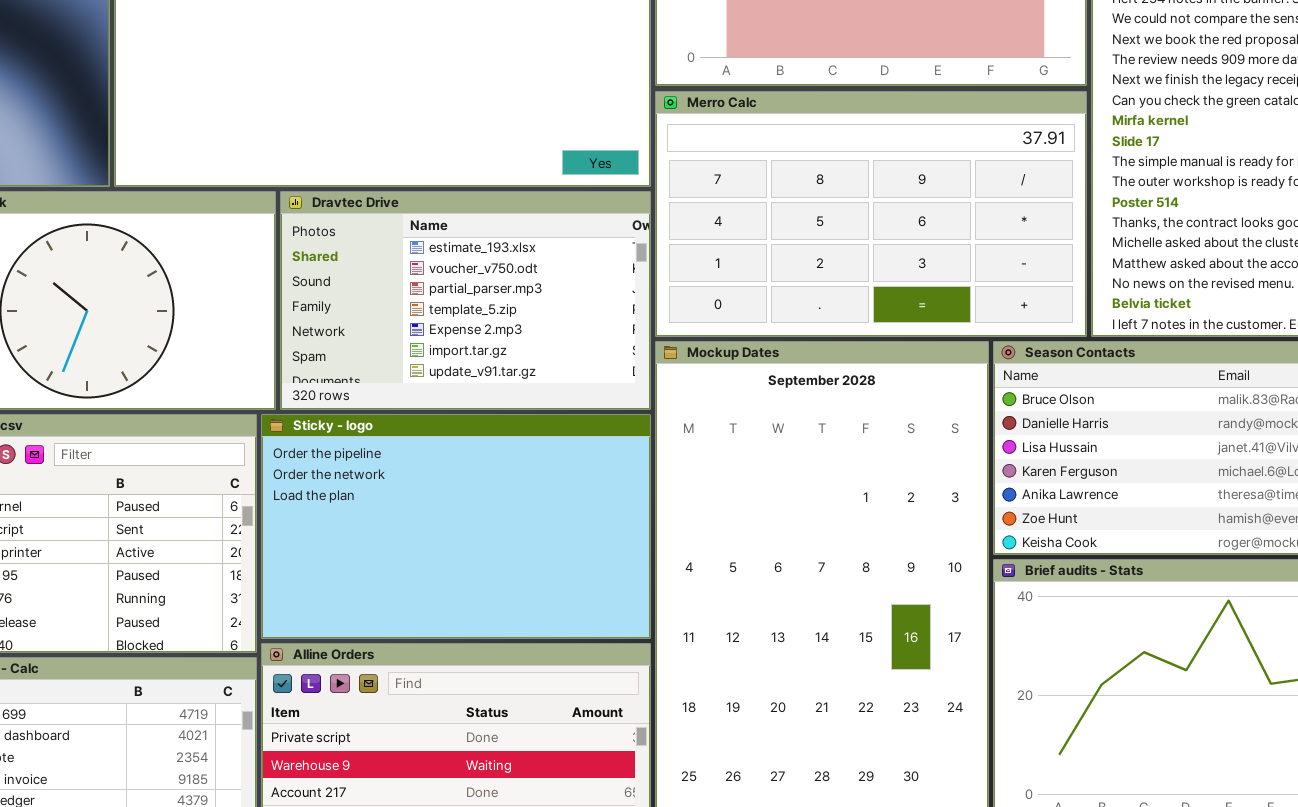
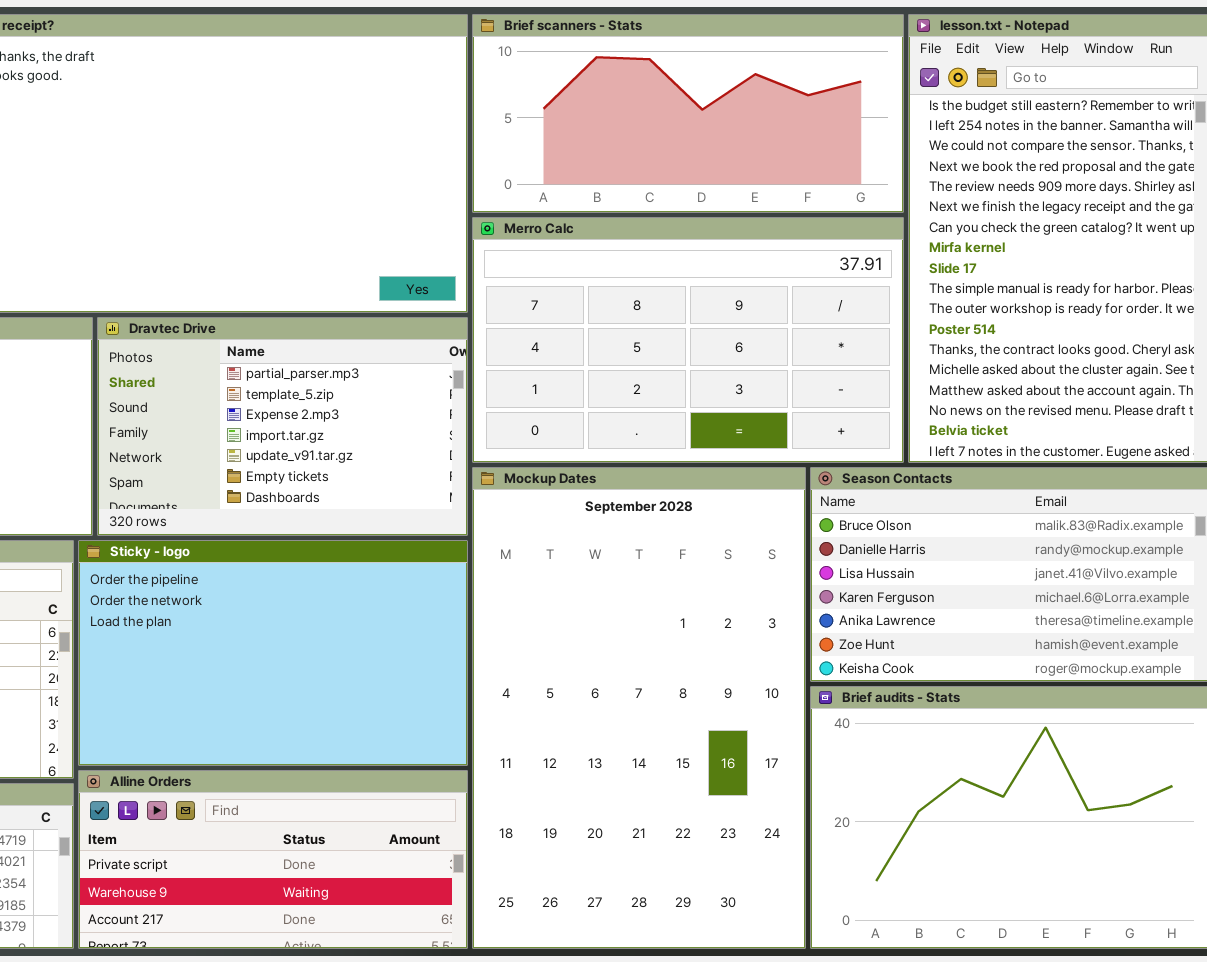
Dravtec Drive: [280,191,651,410] -> [97,317,468,536], scrolled down 2 rows

